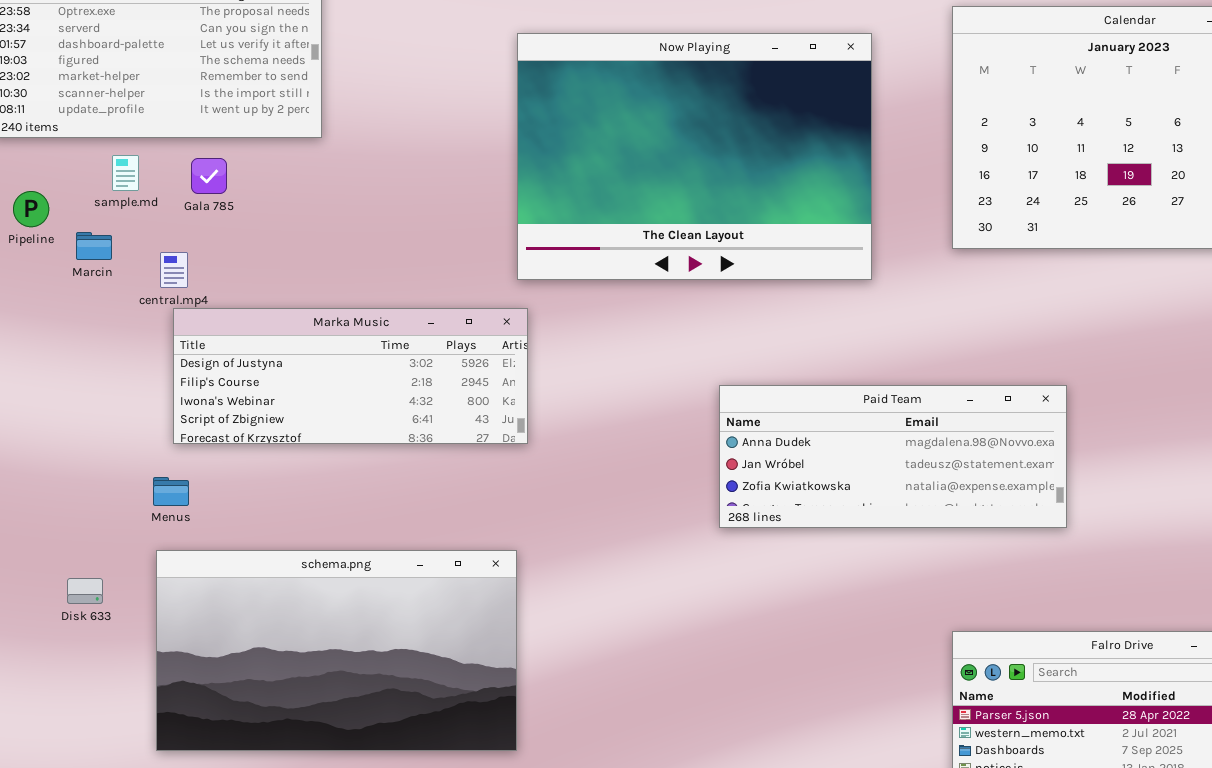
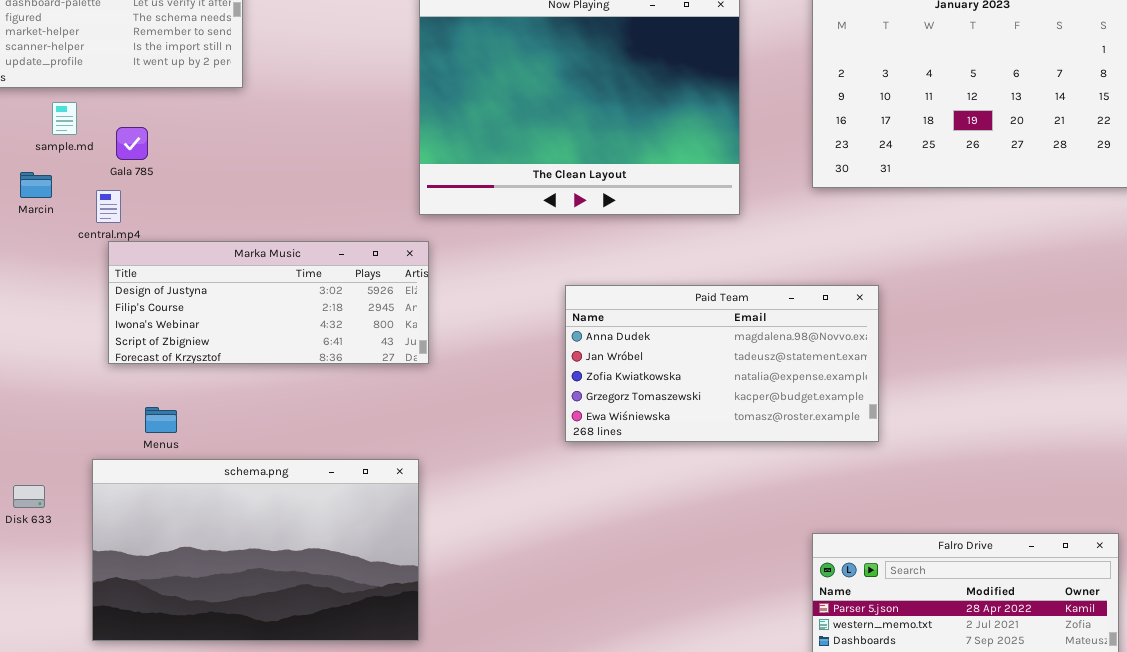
Gala 785: [191,158,227,194] -> [116,127,148,160], moved
Paid Team: [719,385,1067,528] -> [565,285,879,442], moved, resized
Menus: [153,477,189,506] -> [145,407,177,433], moved

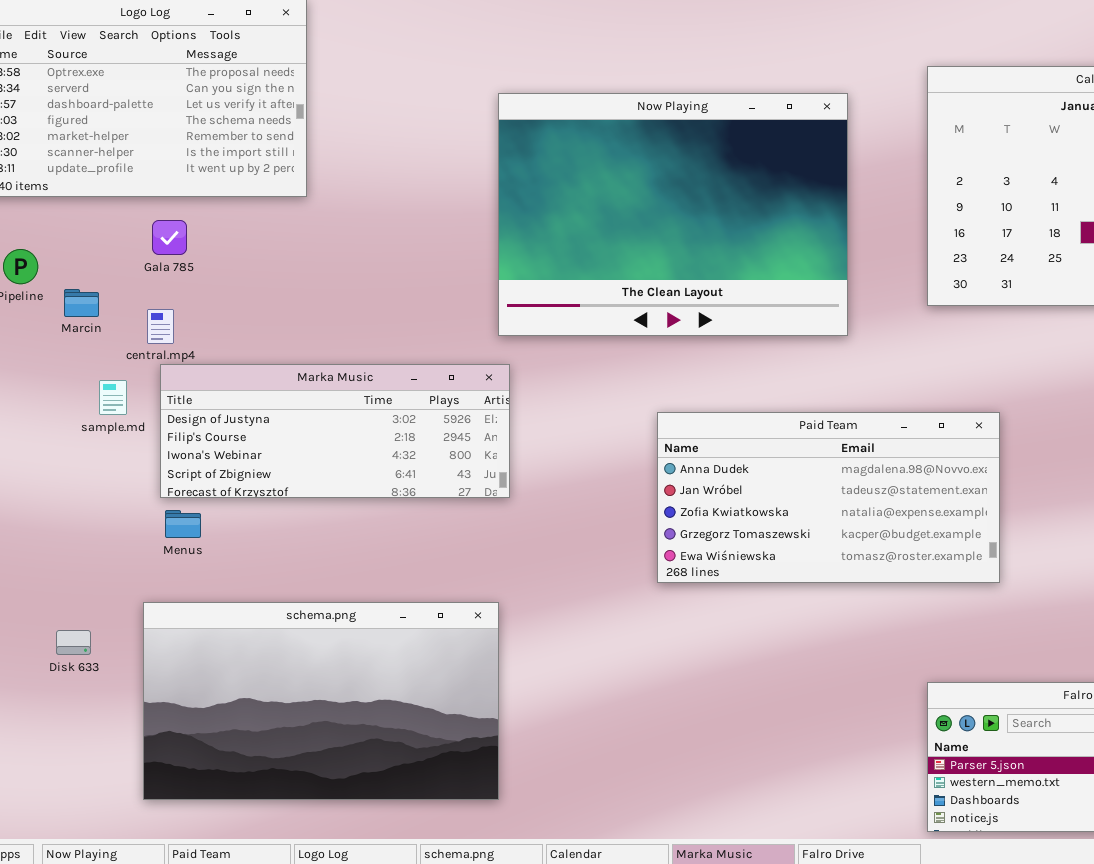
sample.md: [52,102,77,135] -> [99,380,127,415], moved
Gala 785: [116,127,148,160] -> [152,220,187,255], moved
Menus: [145,407,177,433] -> [165,510,201,538], moved

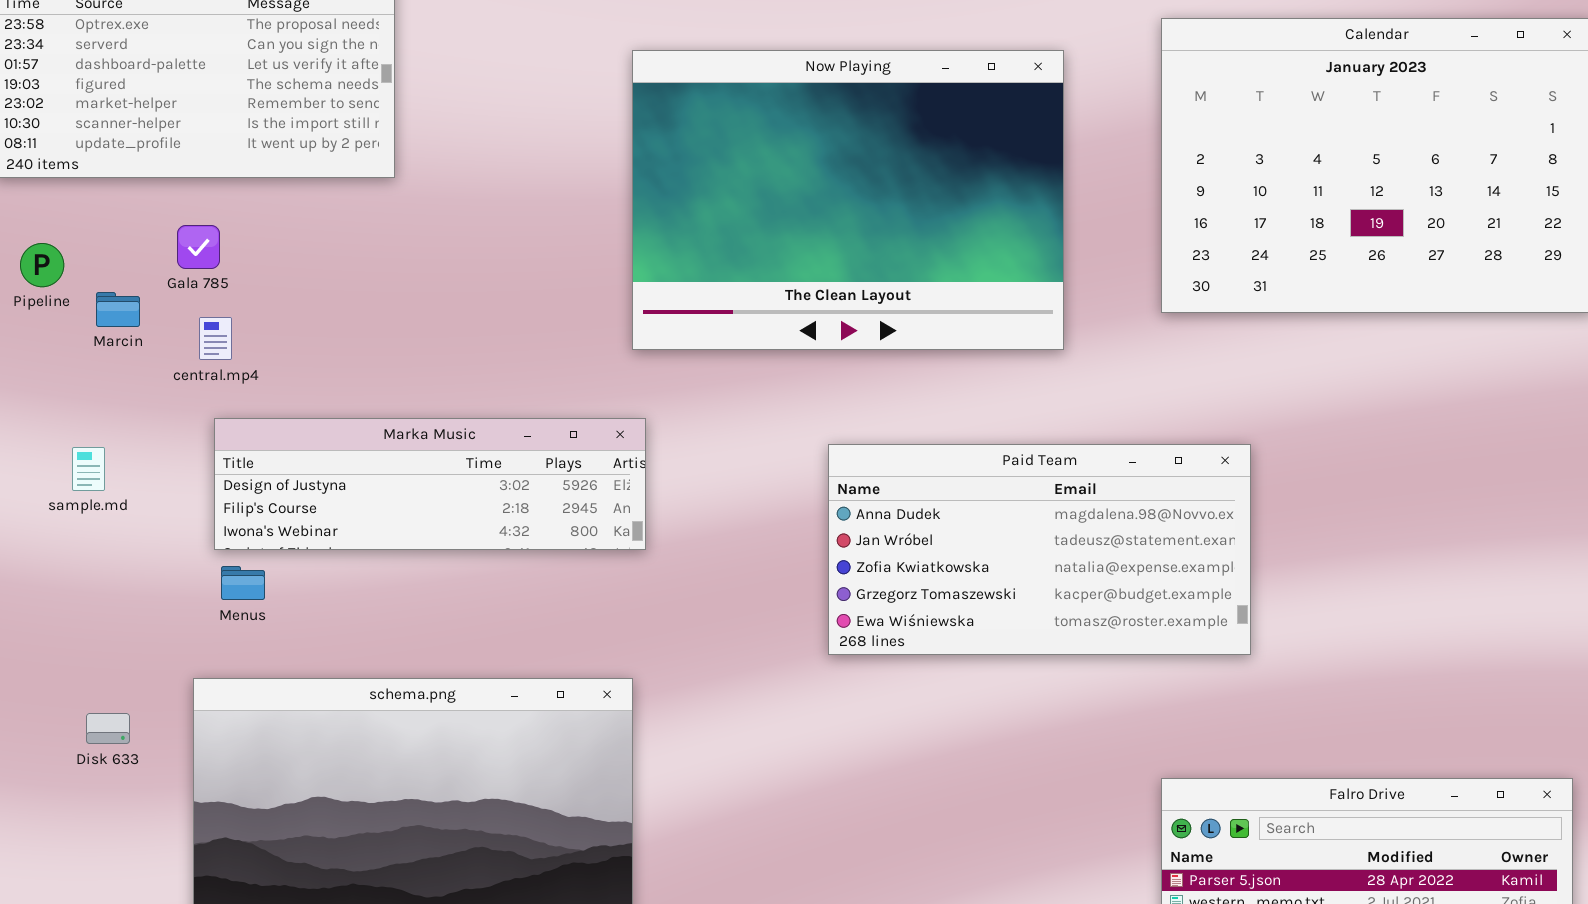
Gala 785: [152,220,187,255] -> [177,225,220,269], moved
Marka Music: [160,364,510,498] -> [214,418,646,550], resized
sample.md: [99,380,127,415] -> [72,447,105,491], moved

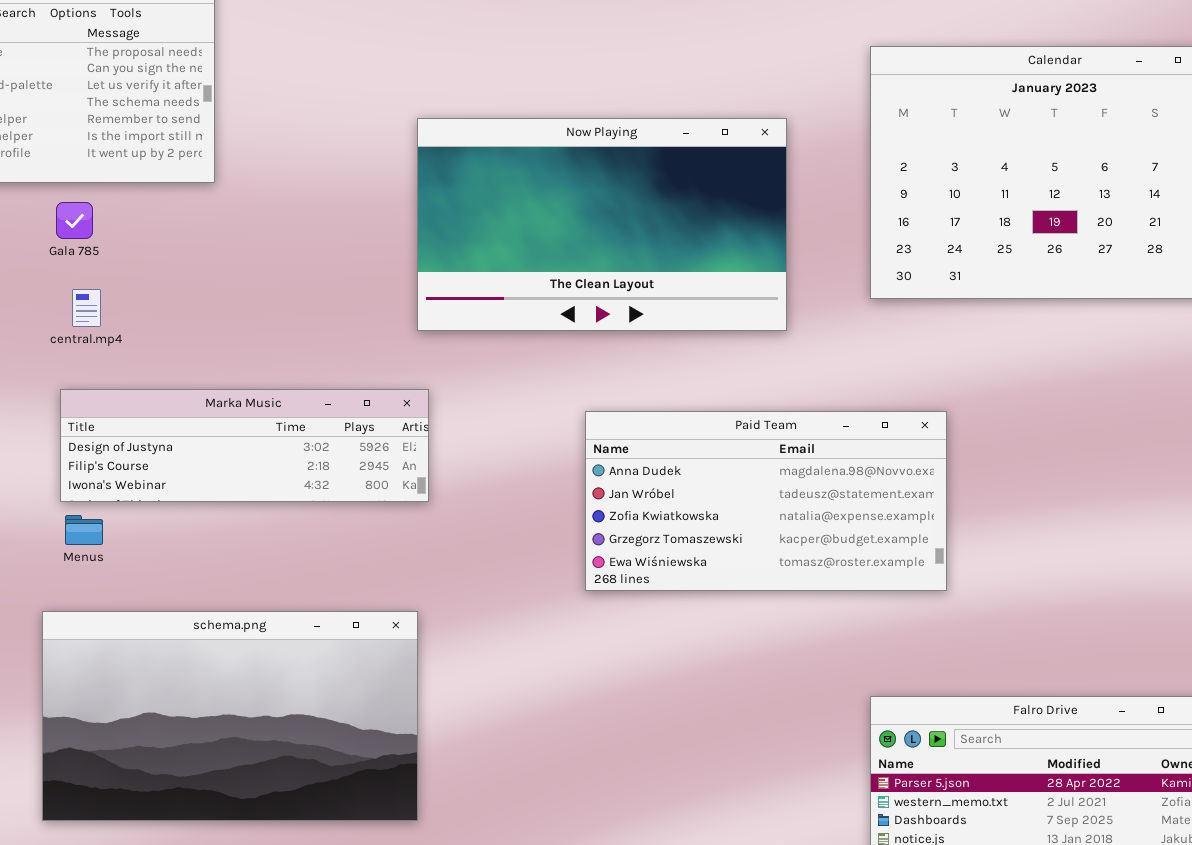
Now Playing: [632,50,1064,350] -> [417,118,787,331], resized
Gala 785: [177,225,220,269] -> [56,202,93,239], moved
central.mp4: [199,317,232,360] -> [72,289,101,327], moved

